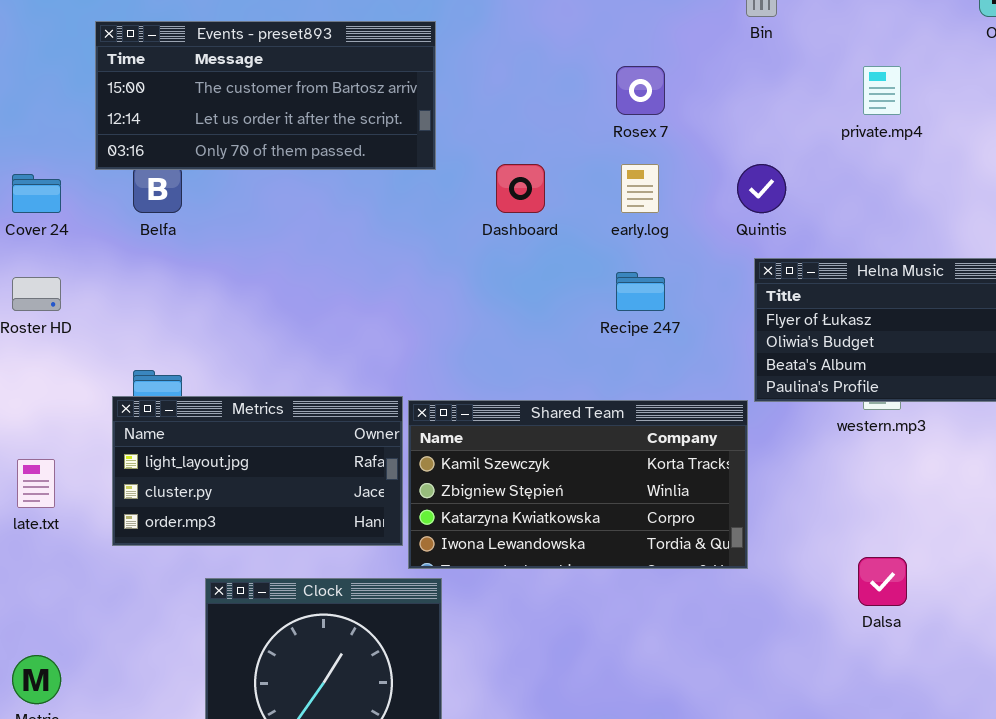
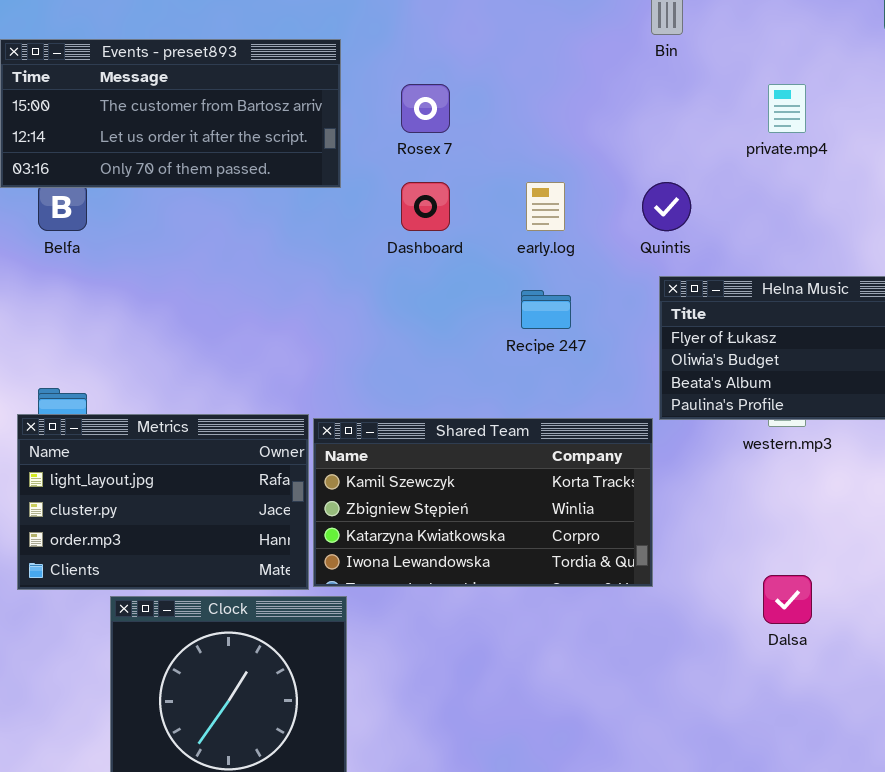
Rosex 7: [616,66,665,115] -> [401,84,450,133], moved
Metrics: [112,396,403,546] -> [17,414,309,590], resized

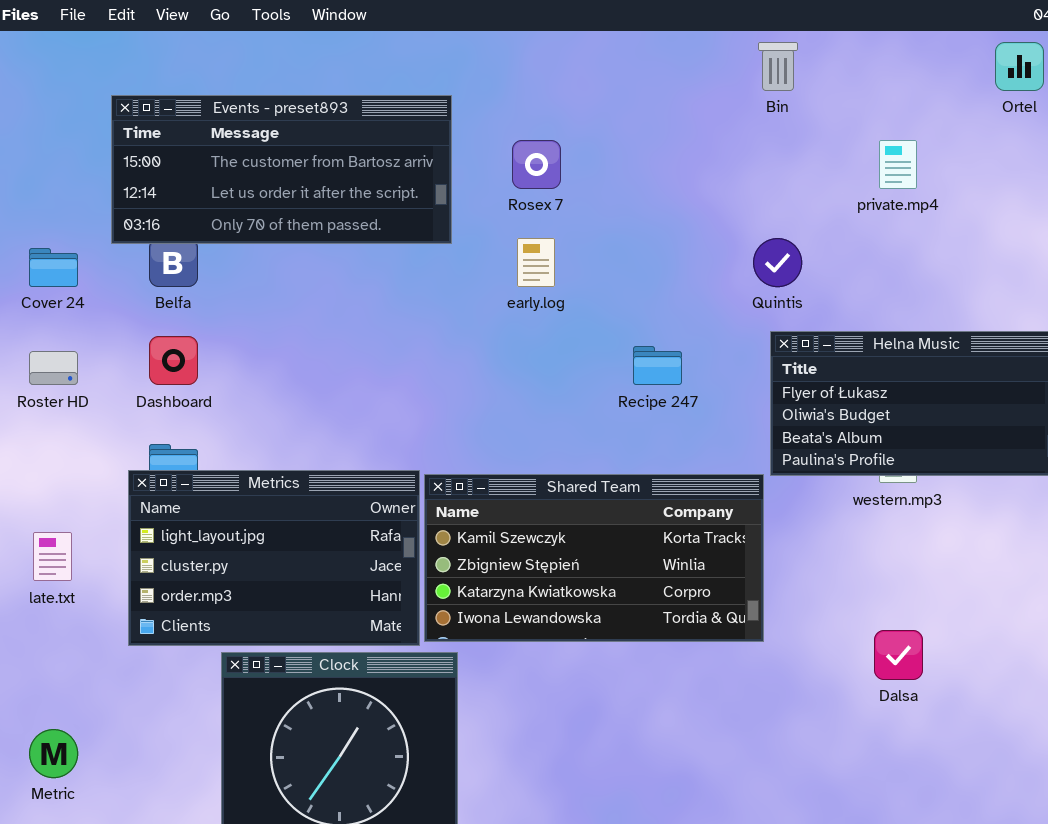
Dashboard: [401,182,450,231] -> [149,336,198,385], moved
early.log: [526,182,565,231] -> [517,238,555,287], moved

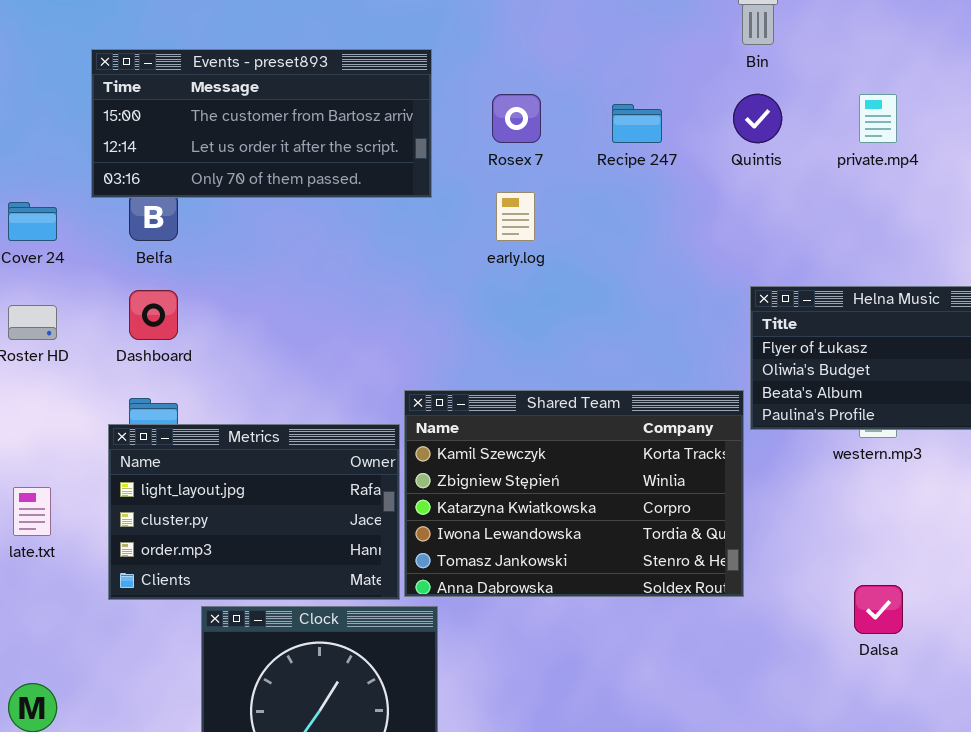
Quintis: [753,238,802,287] -> [733,94,782,143], moved
Recipe 247: [633,346,682,385] -> [612,104,662,143], moved
Shared Team: [424,474,764,642] -> [404,390,744,597], resized

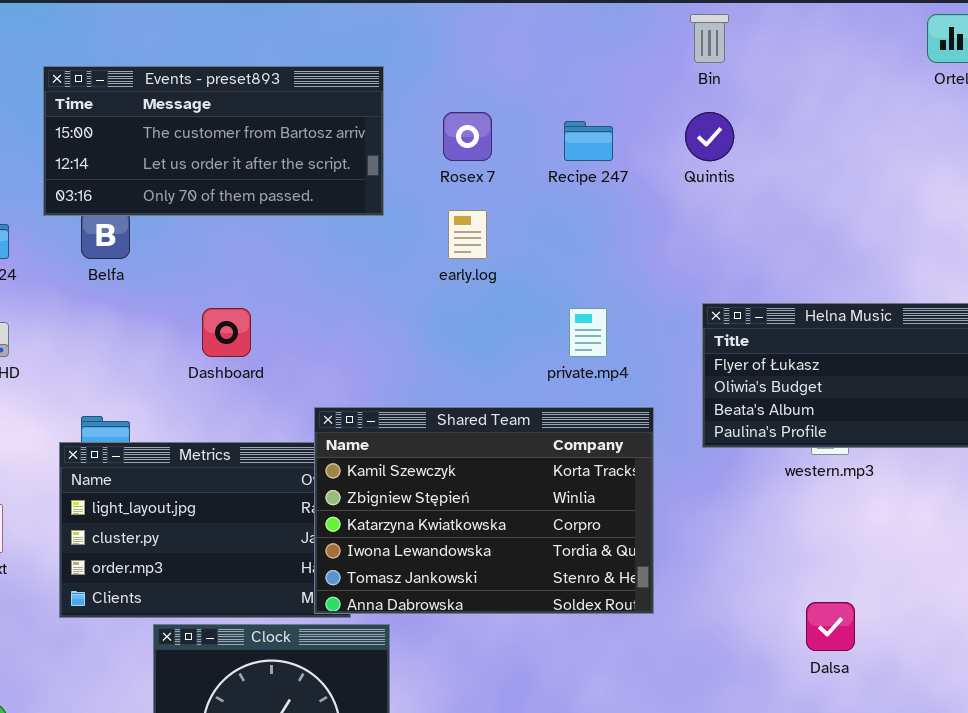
private.mp4: [859,94,897,143] -> [569,308,607,357], moved
Dashboard: [129,290,178,340] -> [202,308,251,357], moved
Shared Team: [404,390,744,597] -> [314,407,654,614], moved

